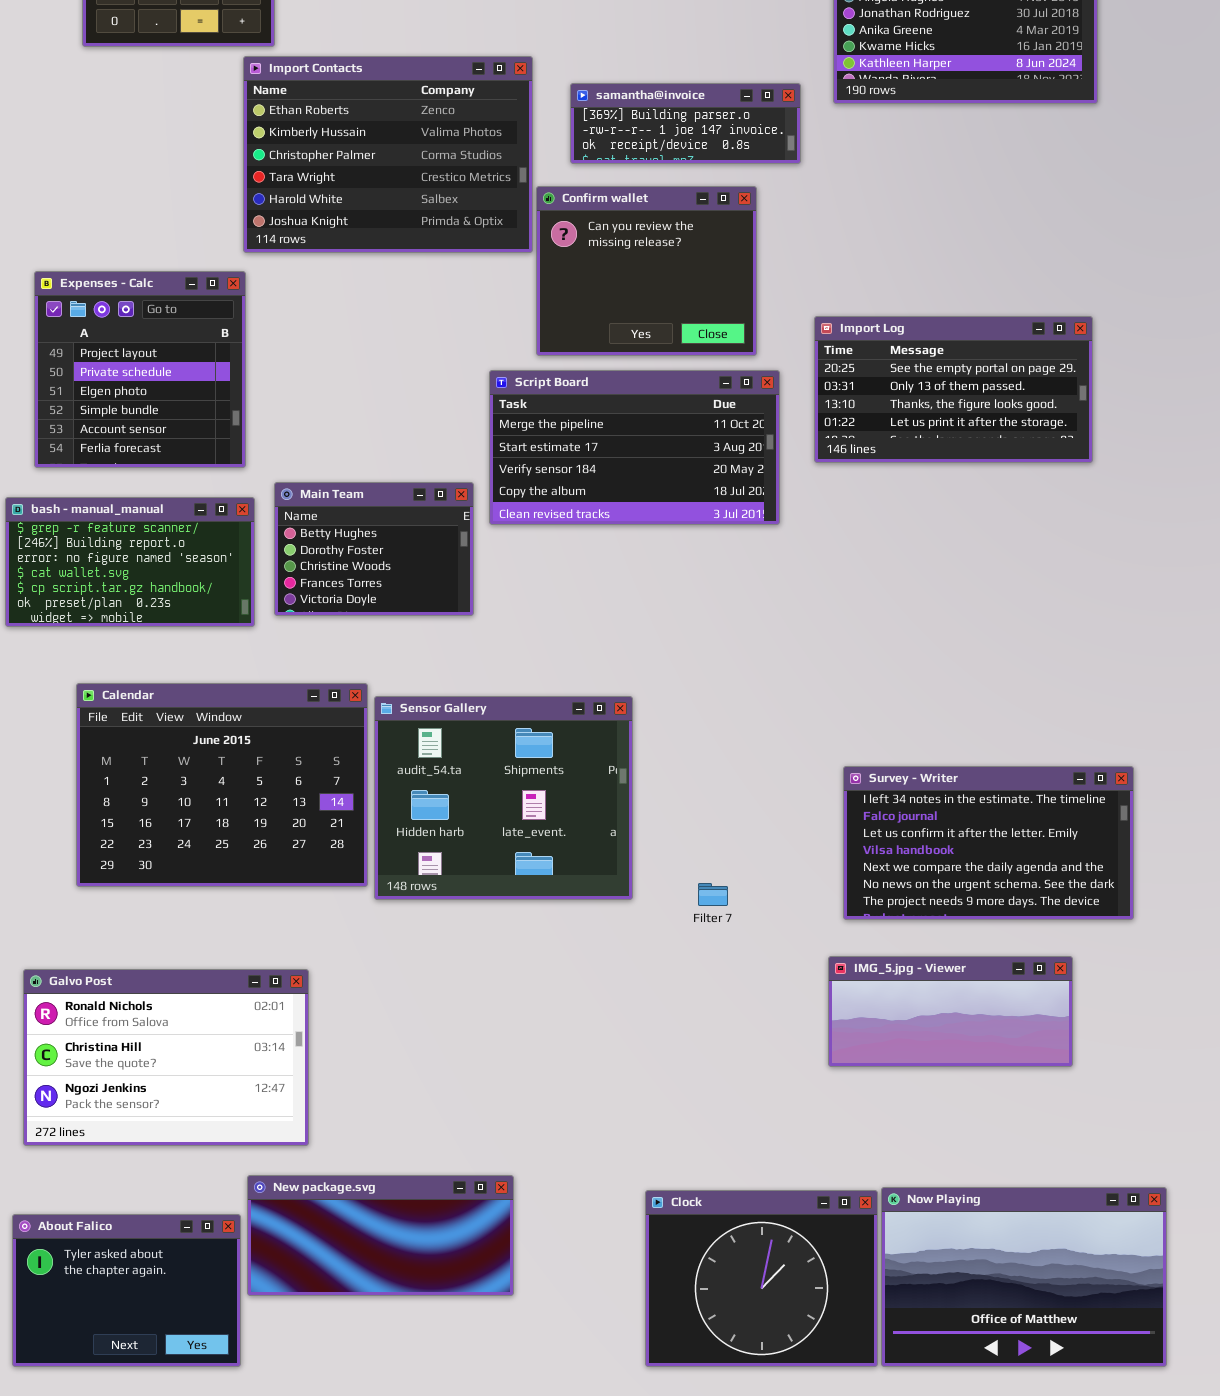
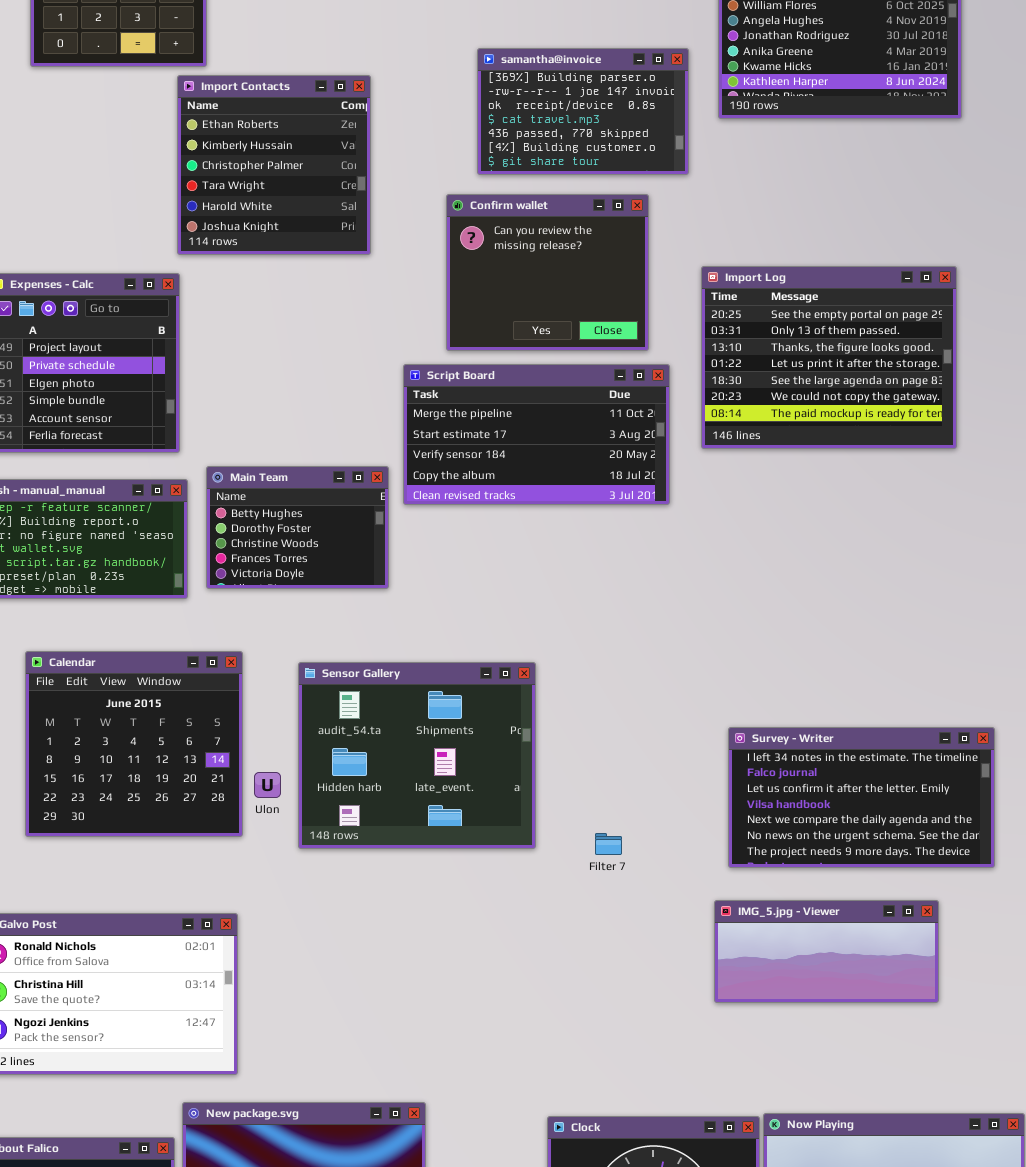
Import Contacts: [243,56,533,253] -> [177,75,371,255], resized
samantha@invoice: [570,83,801,164] -> [477,48,689,175], resized
Import Log: [814,316,1093,463] -> [701,266,957,449], resized
Calendar: [76,683,368,887] -> [25,651,243,837], resized

